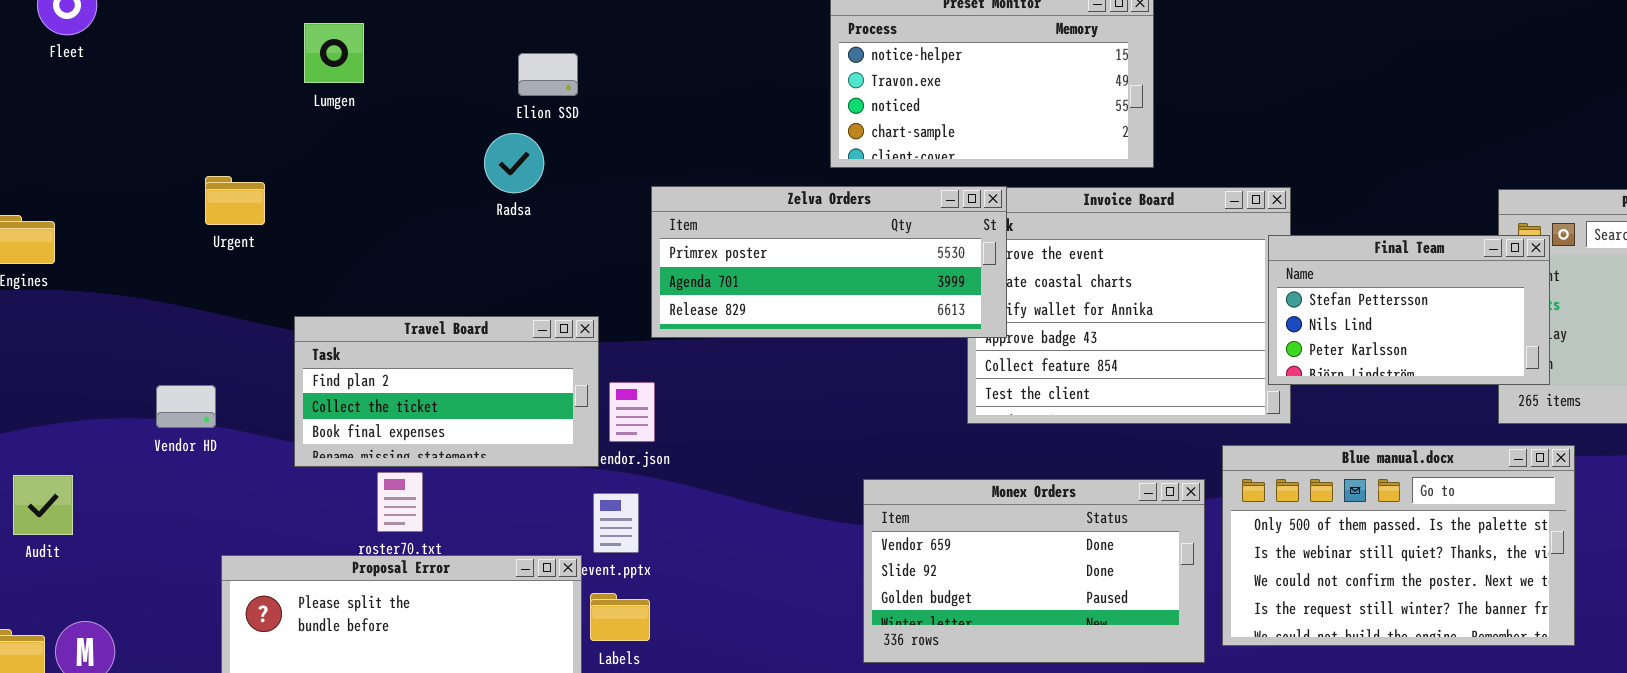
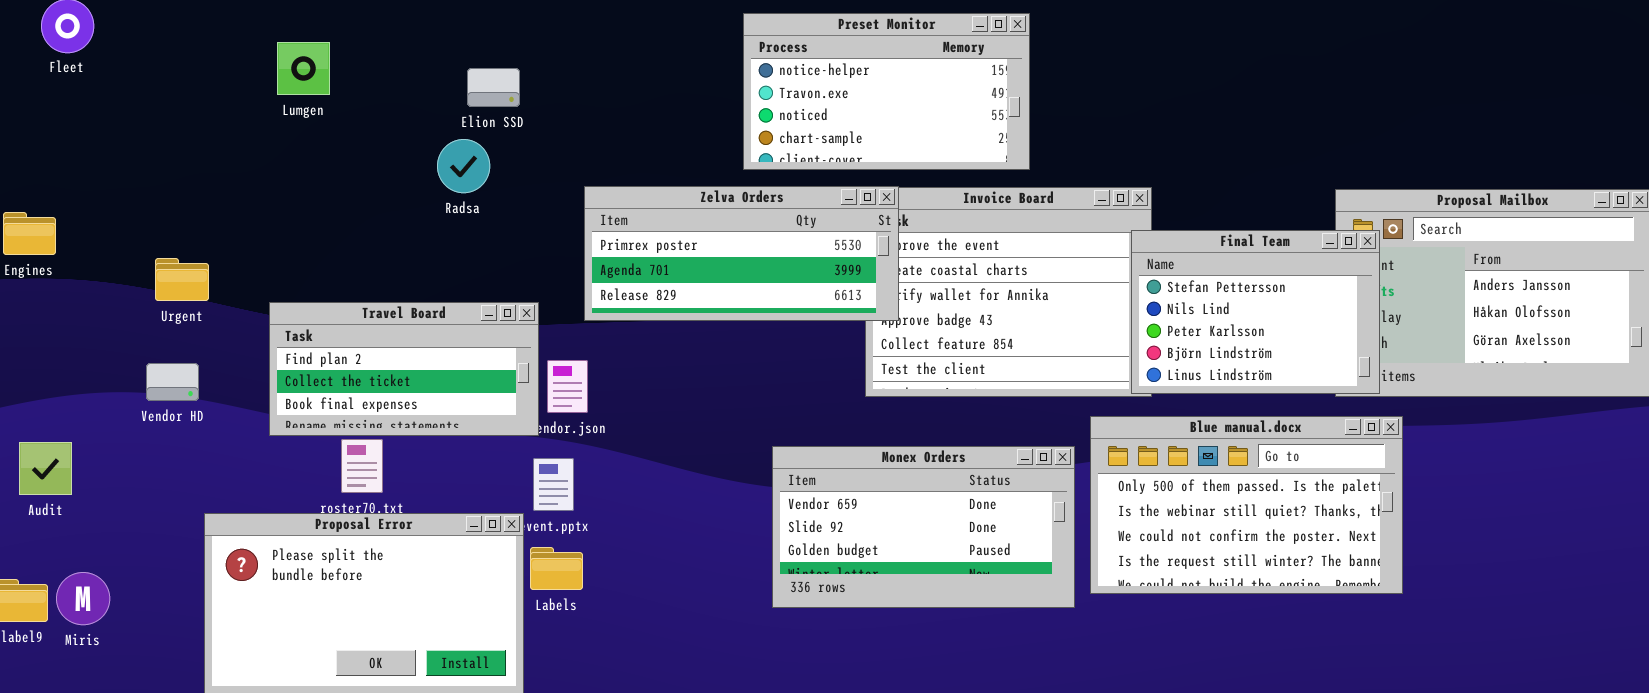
Urgent: [205,176,265,225] -> [155,258,209,301], moved
Final Team: [1268,235,1550,385] -> [1131,230,1380,394], resized

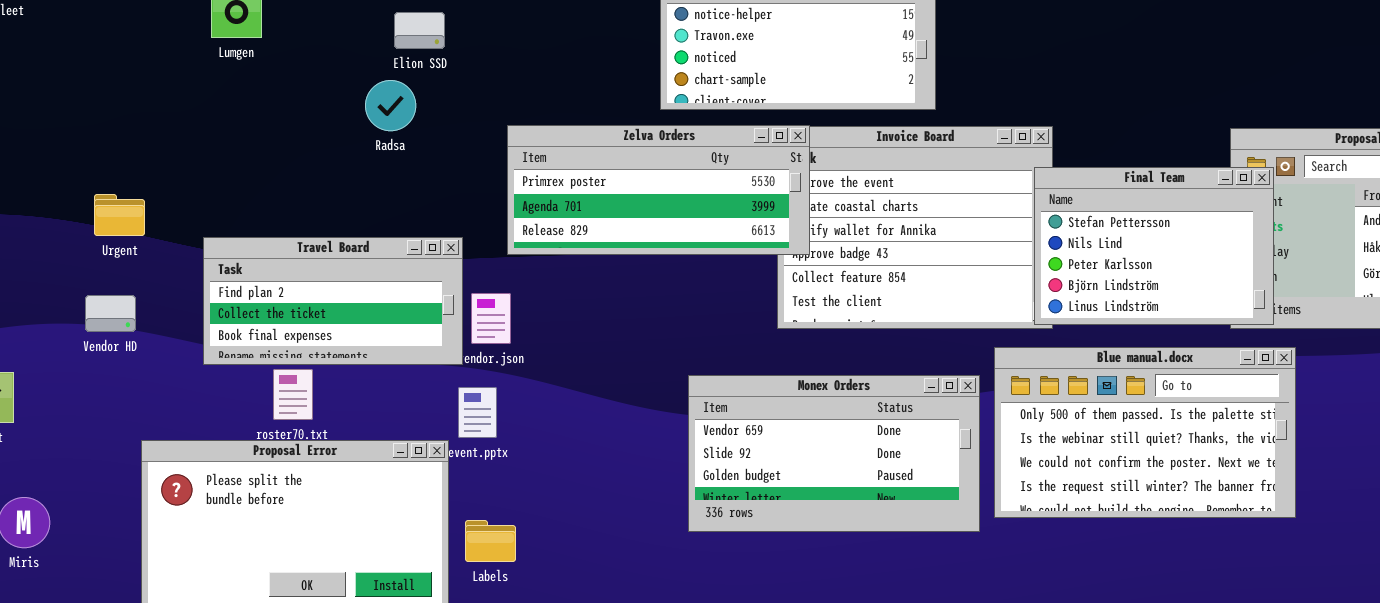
Labels: [530,547,583,590] -> [465,520,516,562], moved

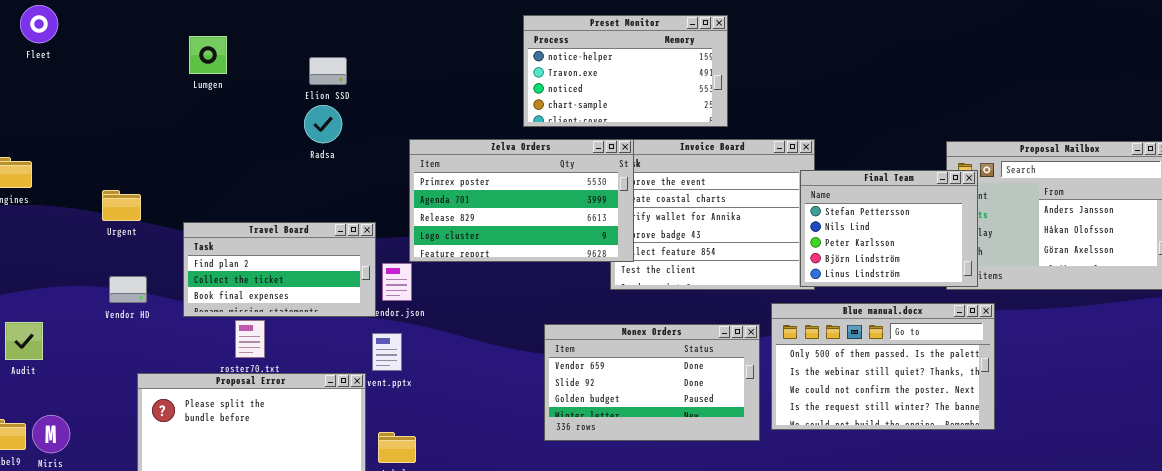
Elion SSD: [394,12,445,49] -> [309,57,347,85], moved
Zelva Orders: [507,125,810,255] -> [409,139,634,262], resized
Vendor HD: [85,295,136,332] -> [109,276,147,303], moved

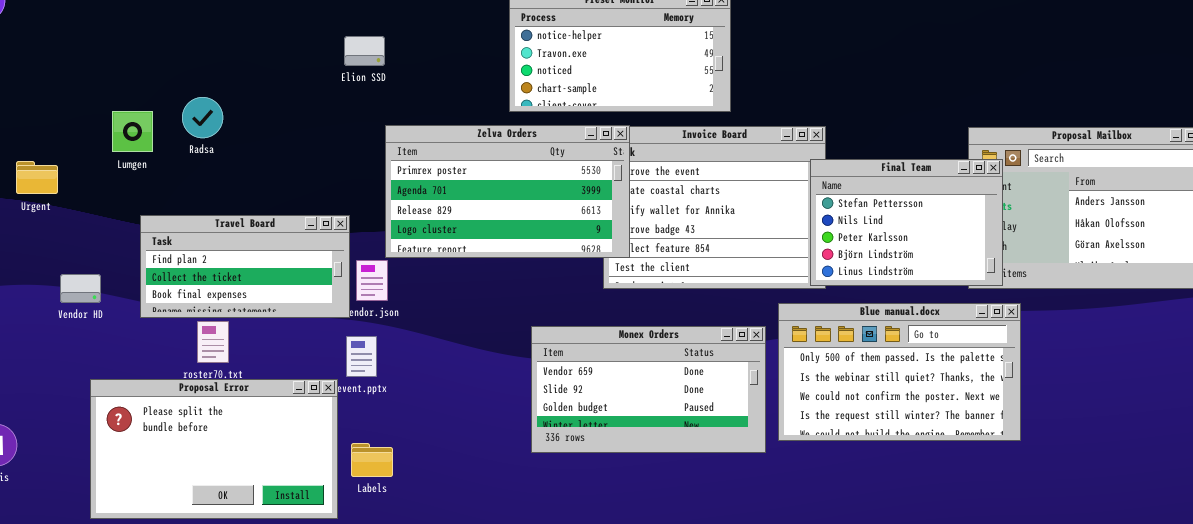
Lumgen: [189,36,227,74] -> [112,111,153,152], moved
Elion SSD: [309,57,347,85] -> [344,36,385,66], moved
Radsa: [304,105,342,143] -> [182,97,223,138], moved
Urgent: [102,190,141,221] -> [16,161,58,194], moved

